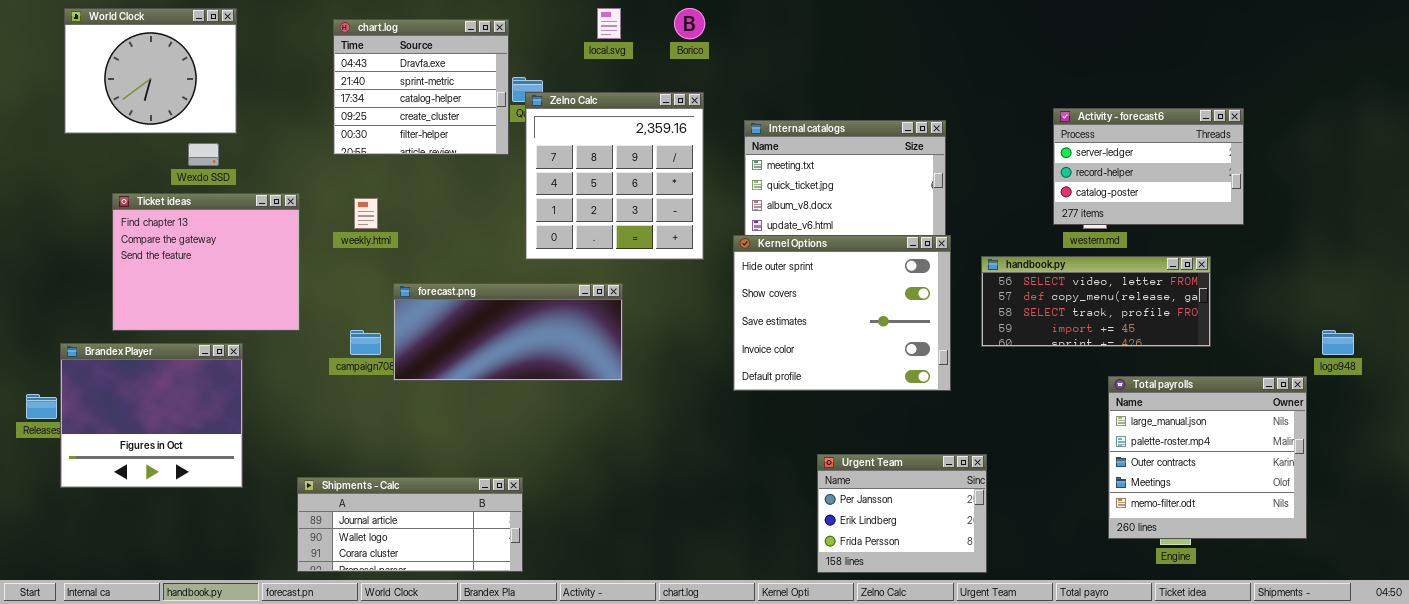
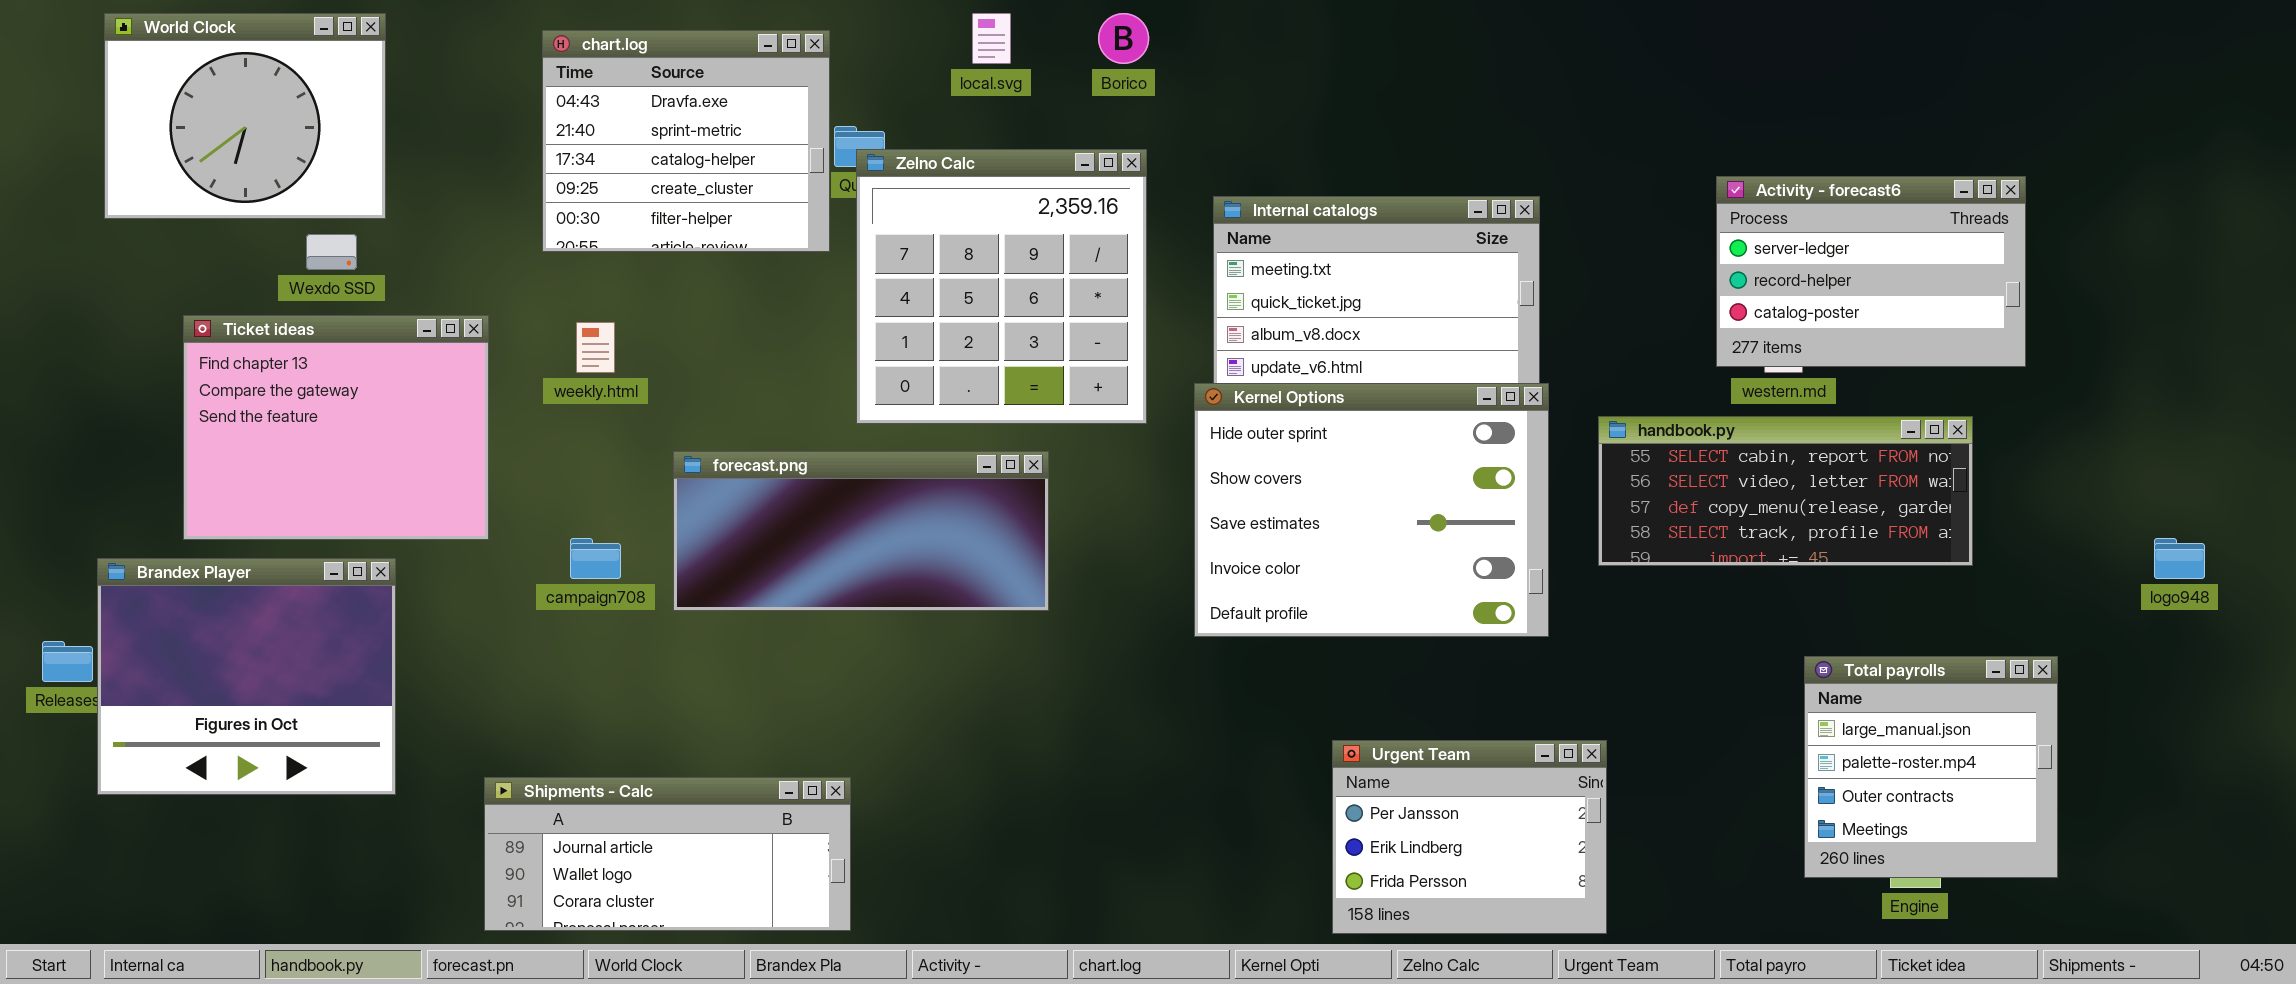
handbook.py: [981,256,1211,347] -> [1598,416,1973,566], scrolled up 1 row
forecast.png: [393,283,623,381] -> [673,451,1049,611], moved
Total payrolls: [1108,376,1307,539] -> [1804,656,2058,878], resized

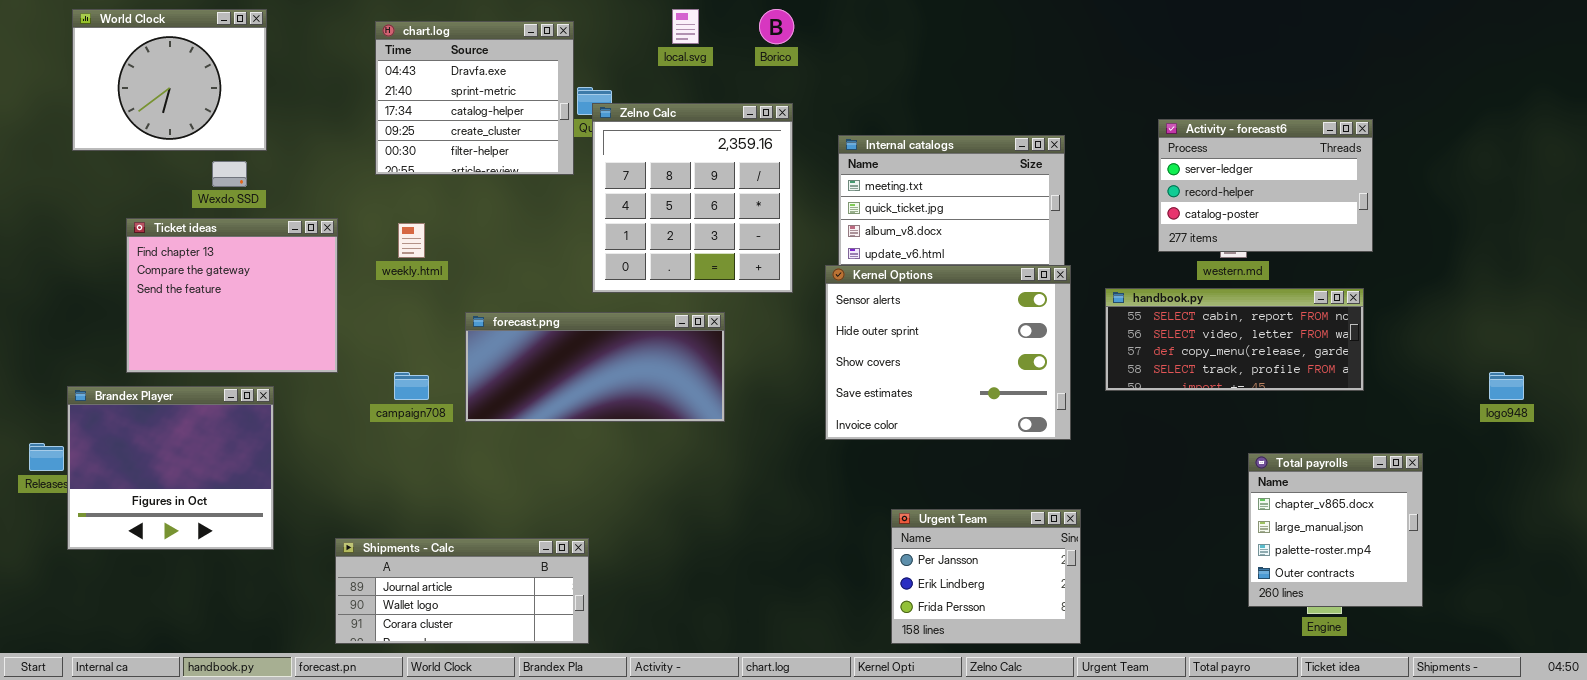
Activity - forecast6: [1716,176,2026,367] -> [1158,119,1373,252], moved
Kernel Options: [1194,383,1549,637] -> [825,265,1071,440], scrolled up 1 row
Total payrolls: [1804,656,2058,878] -> [1248,453,1423,607], scrolled up 1 row
Urgent Team: [1332,740,1607,934] -> [891,509,1081,644], moved

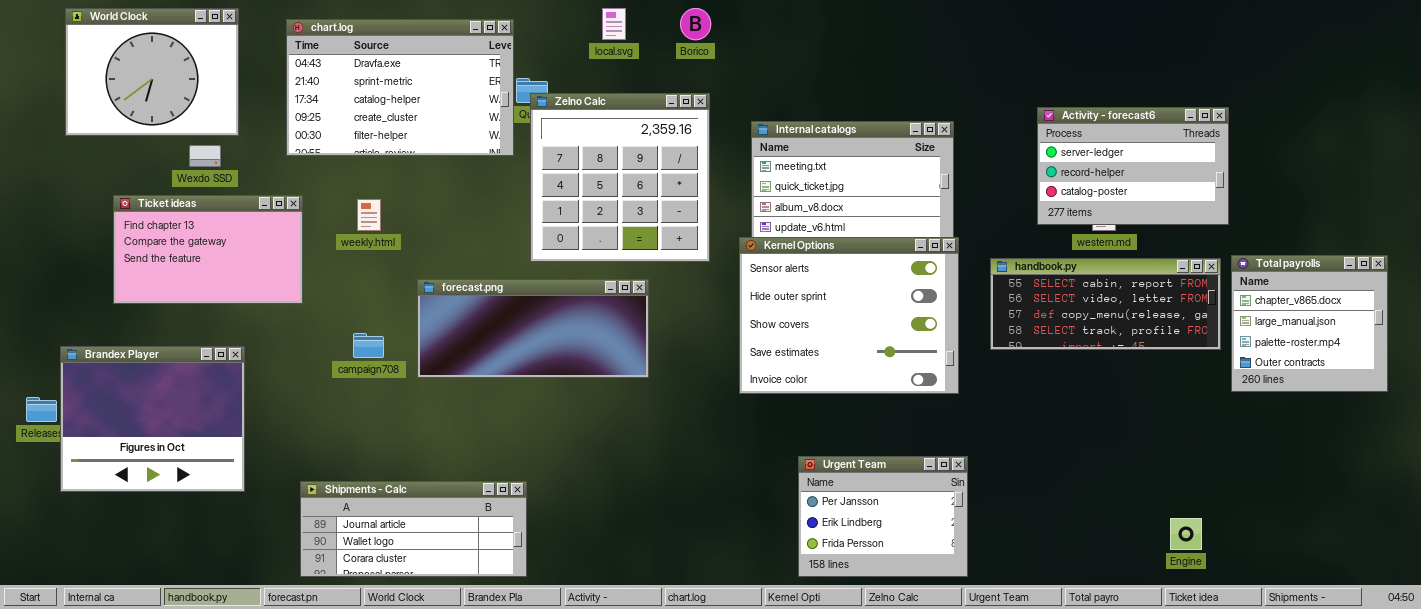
chart.log: [375,21,574,175] -> [286,19,514,156], resized
Ticket ideas: [126,218,338,373] -> [113,195,303,304], resized
Total payrolls: [1248,453,1423,607] -> [1231,255,1388,392], moved

